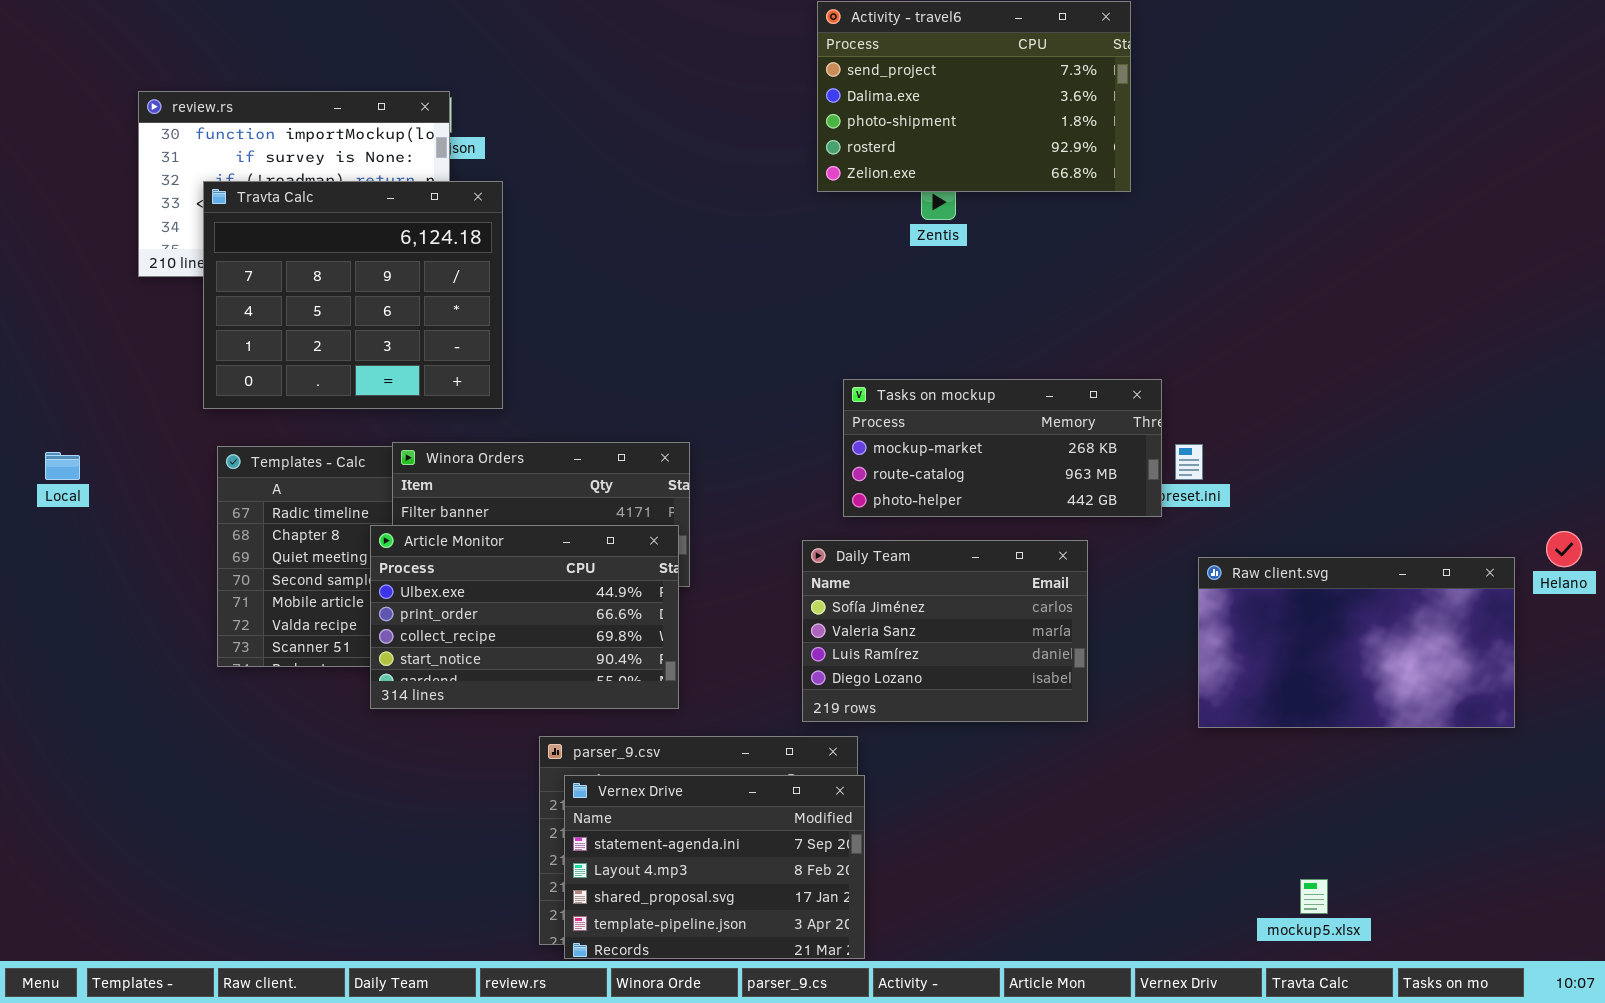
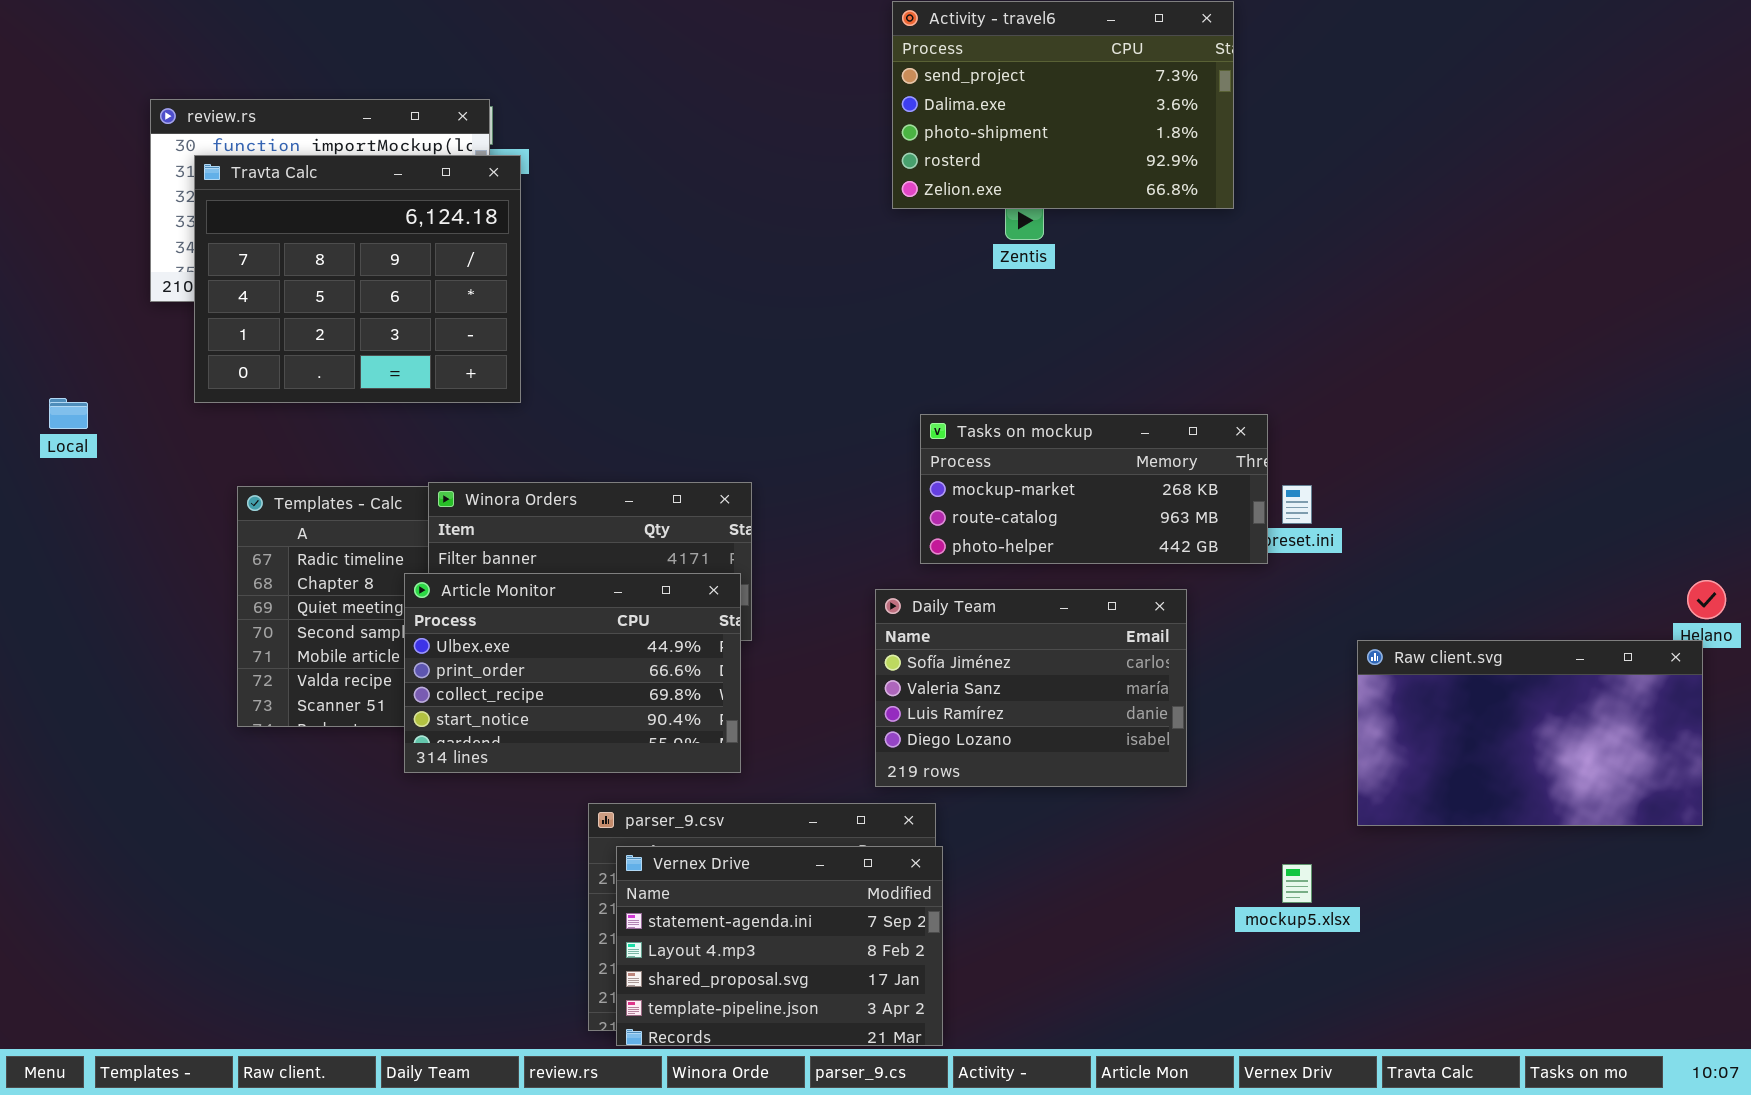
Travta Calc: [203,181,503,409] -> [194,155,521,403], moved
Local: [45,452,80,480] -> [49,398,88,429], moved
Raw client.svg: [1198,557,1515,728] -> [1357,640,1703,826], moved
mockup5.xlsx: [1300,879,1328,914] -> [1282,864,1312,903], moved

